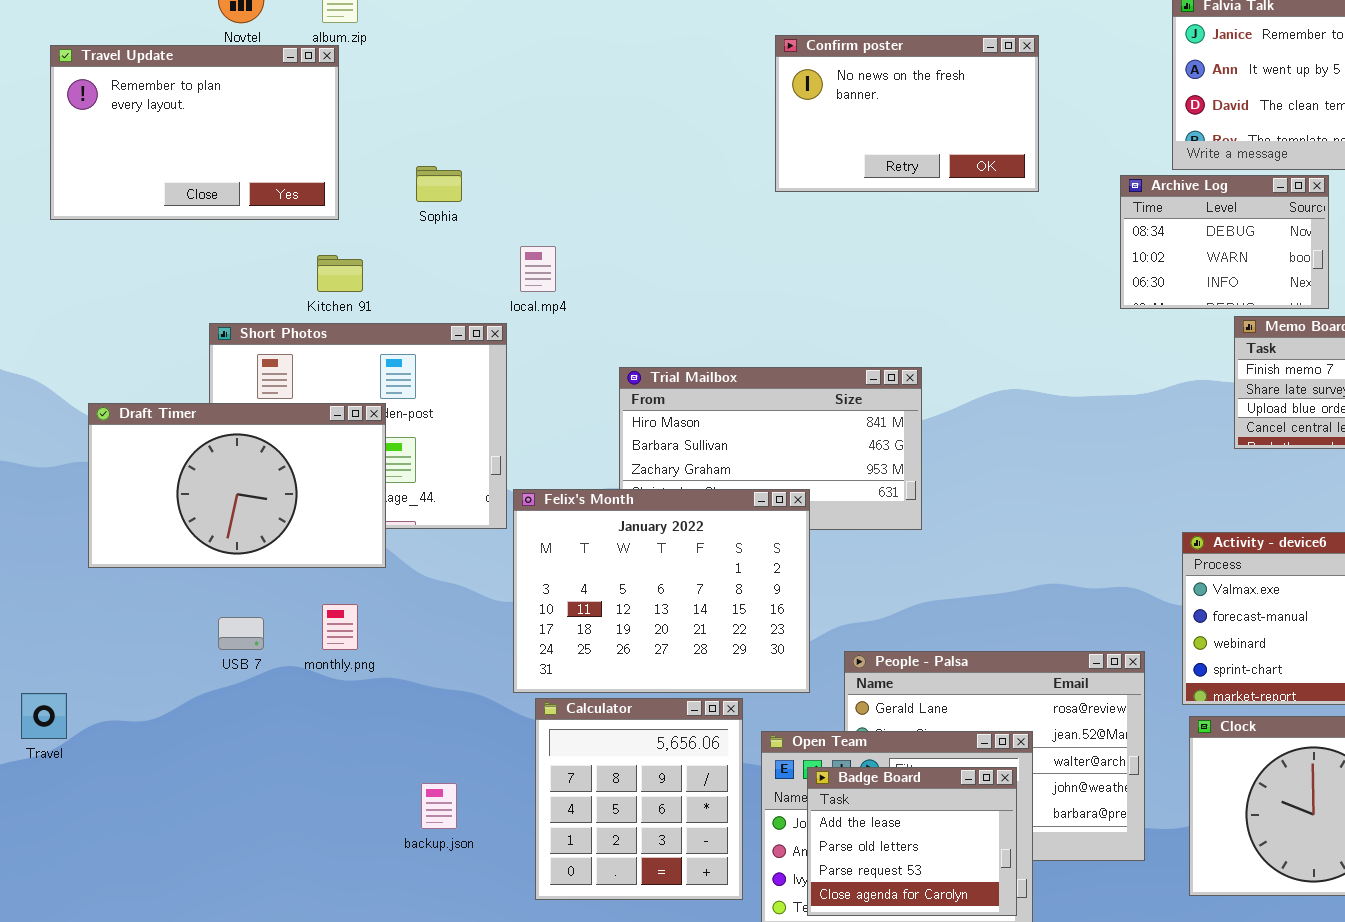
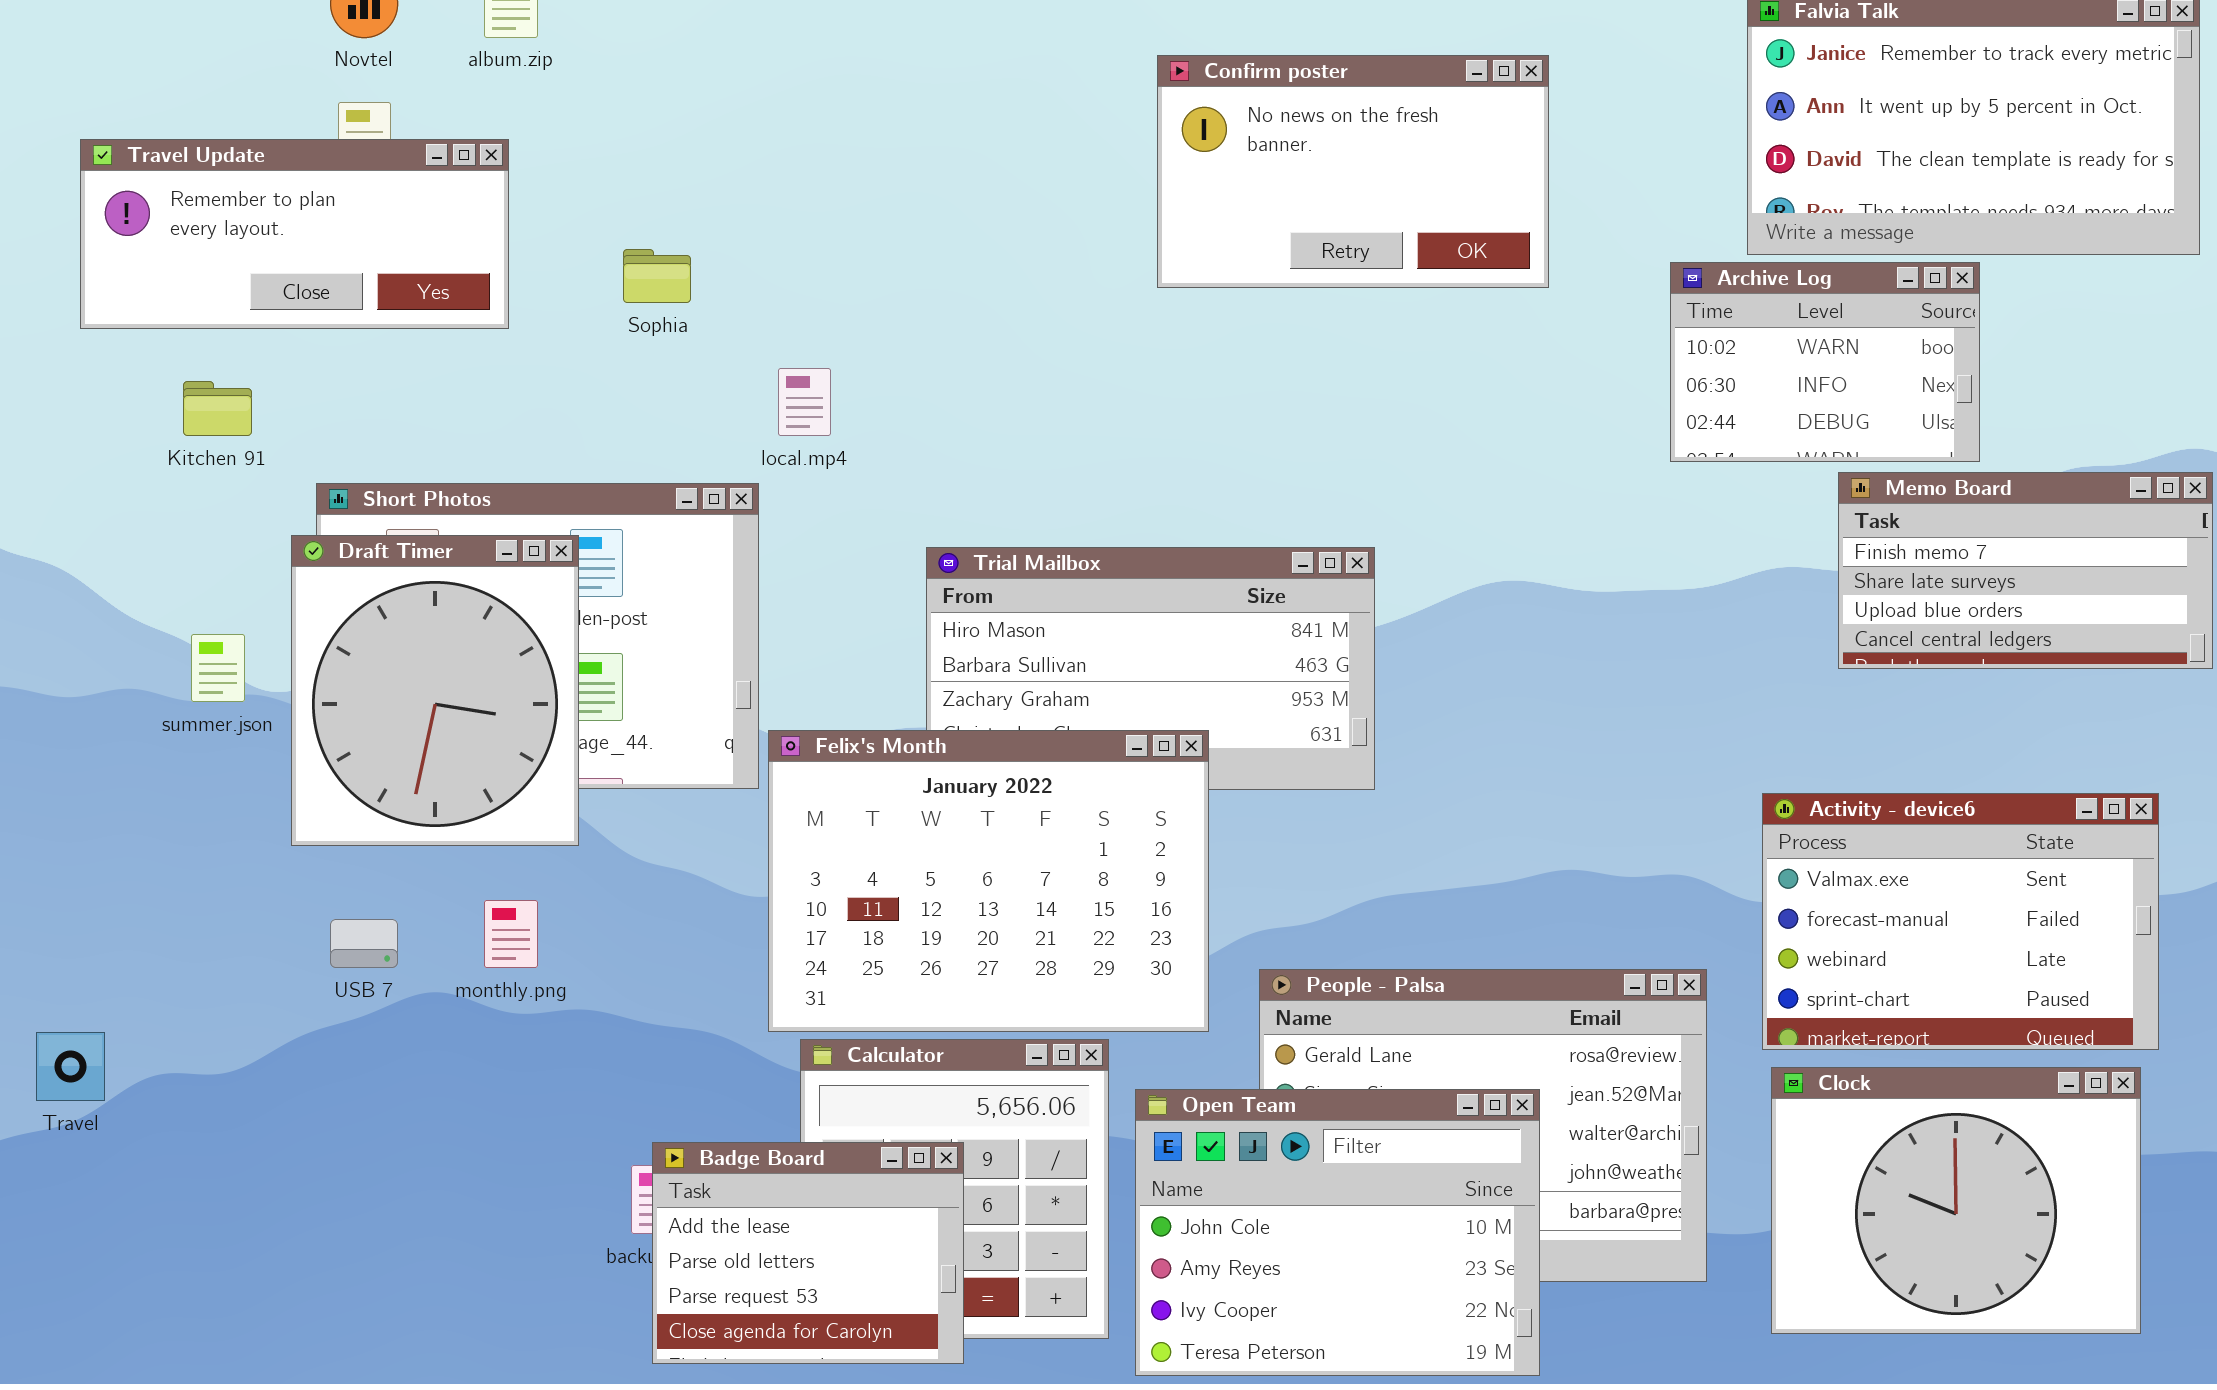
Travel Update: [50,45,339,220] -> [80,139,509,329], resized
Archive Log: [1120,175,1329,309] -> [1670,262,1980,462], scrolled down 1 row
Kitchen 91: [317,255,363,292] -> [183,381,252,436], moved
Draft Timer: [88,403,386,568] -> [291,535,579,846], resized
Badge Board: [807,767,1017,916] -> [652,1142,964,1364], moved

